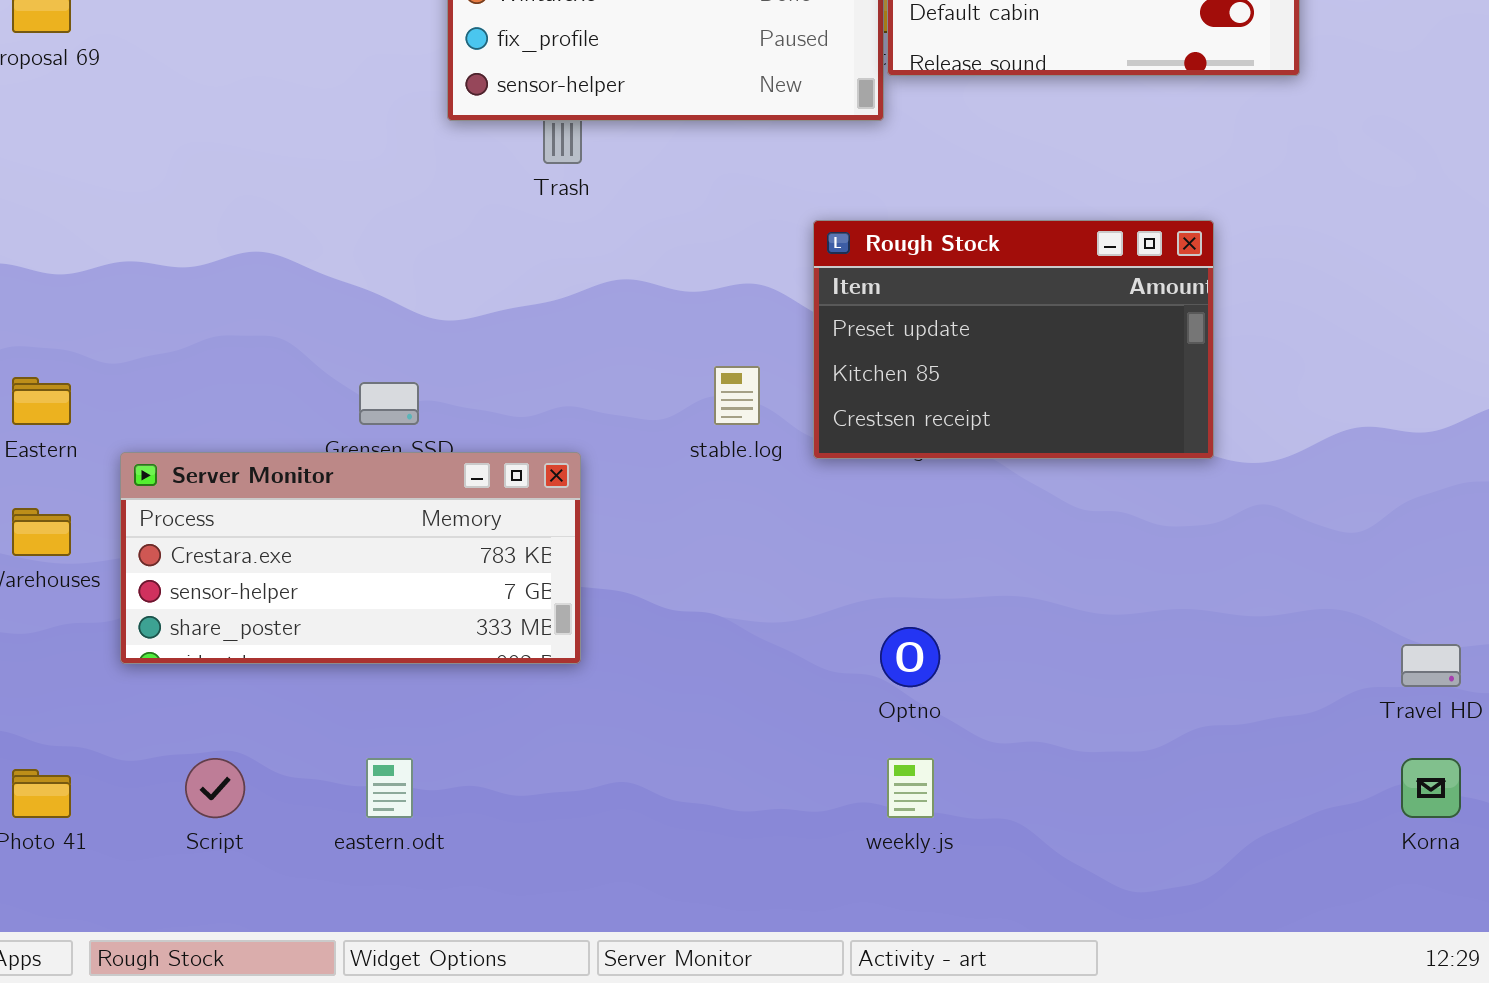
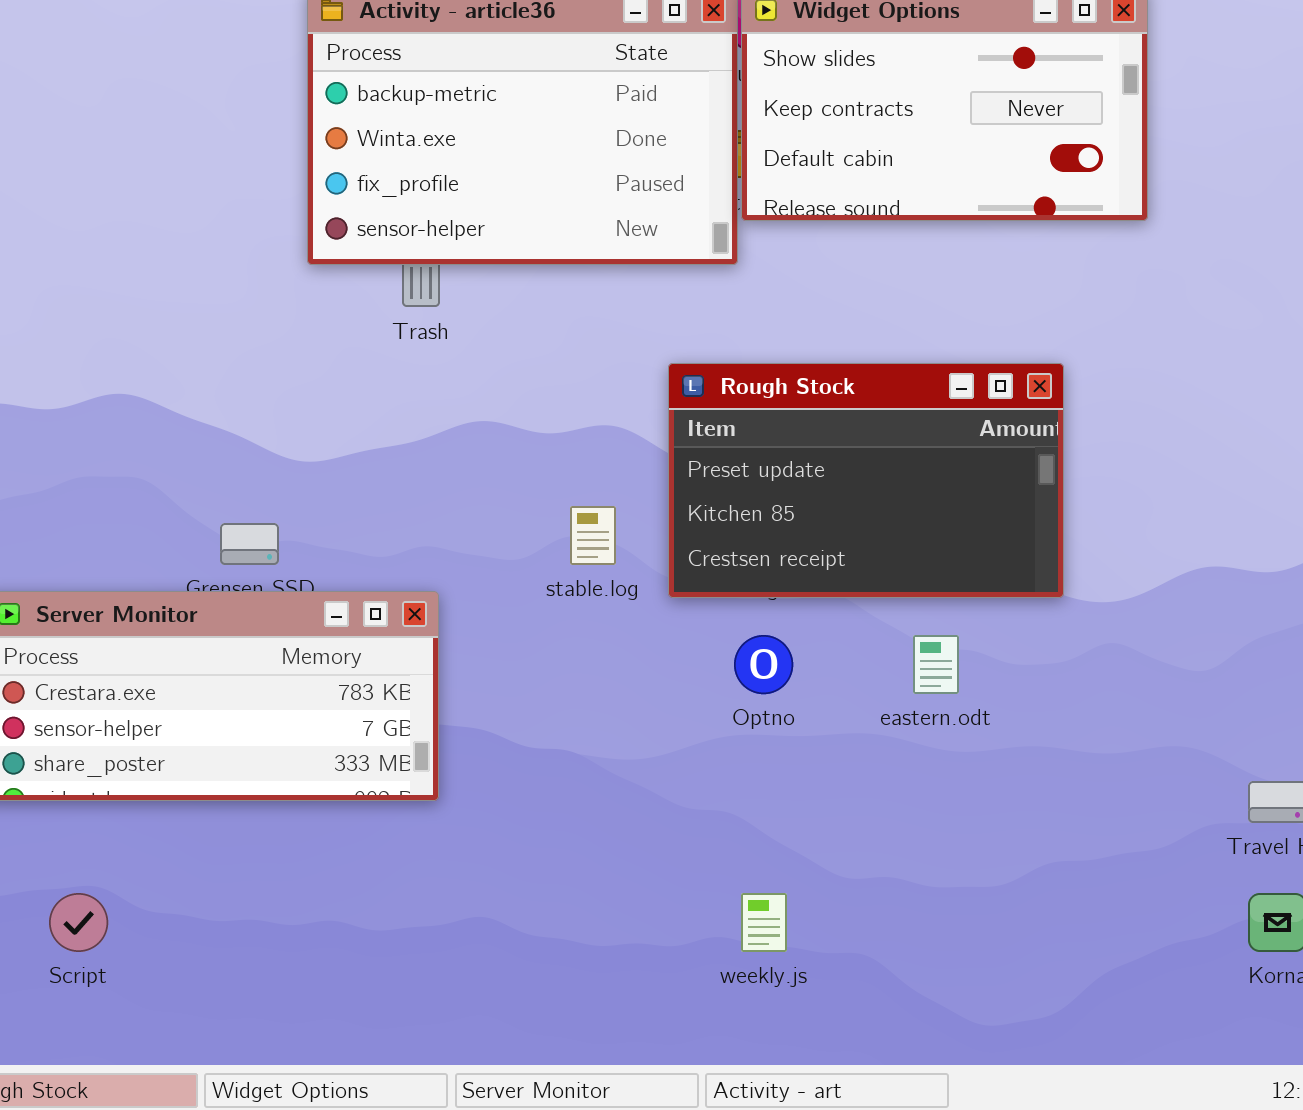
Optno: [880,627,940,687] -> [734,635,793,694], moved
eastern.odt: [366,758,413,818] -> [913,635,959,694], moved

